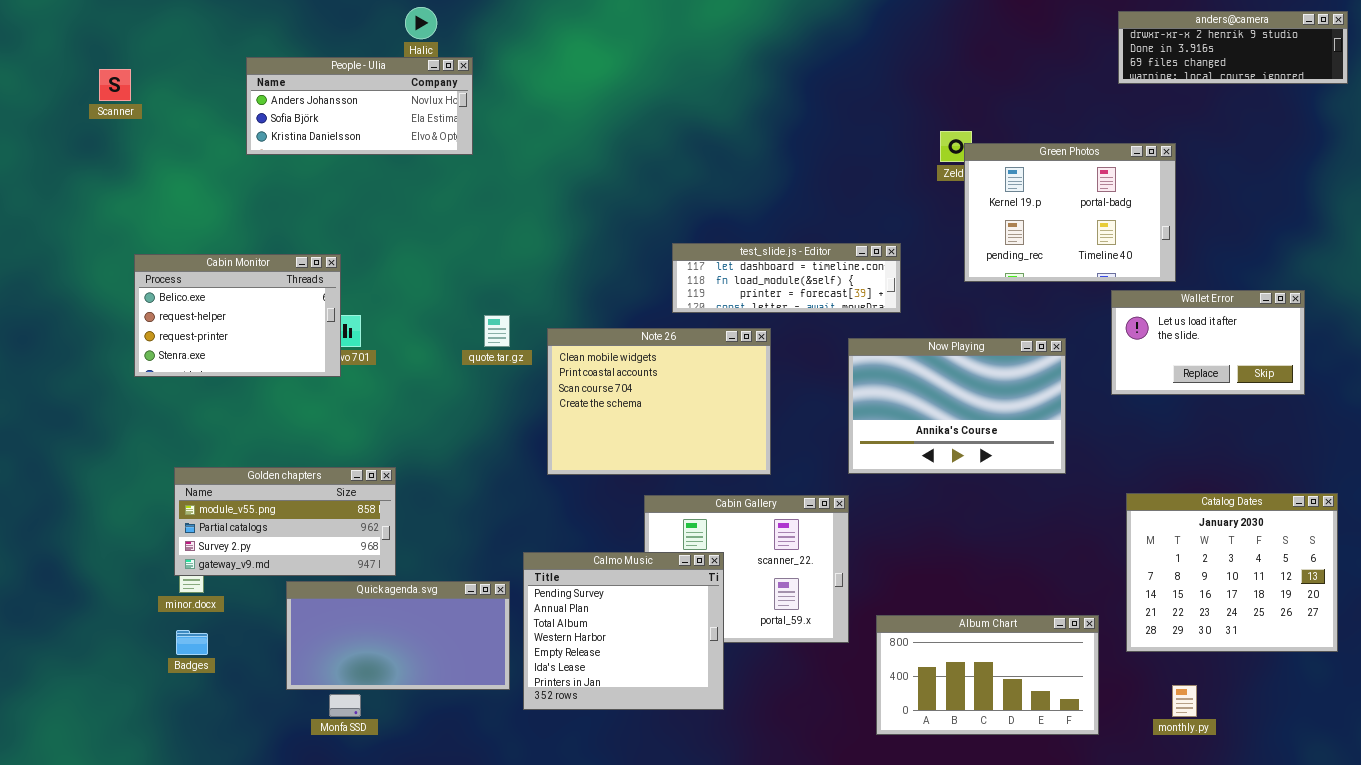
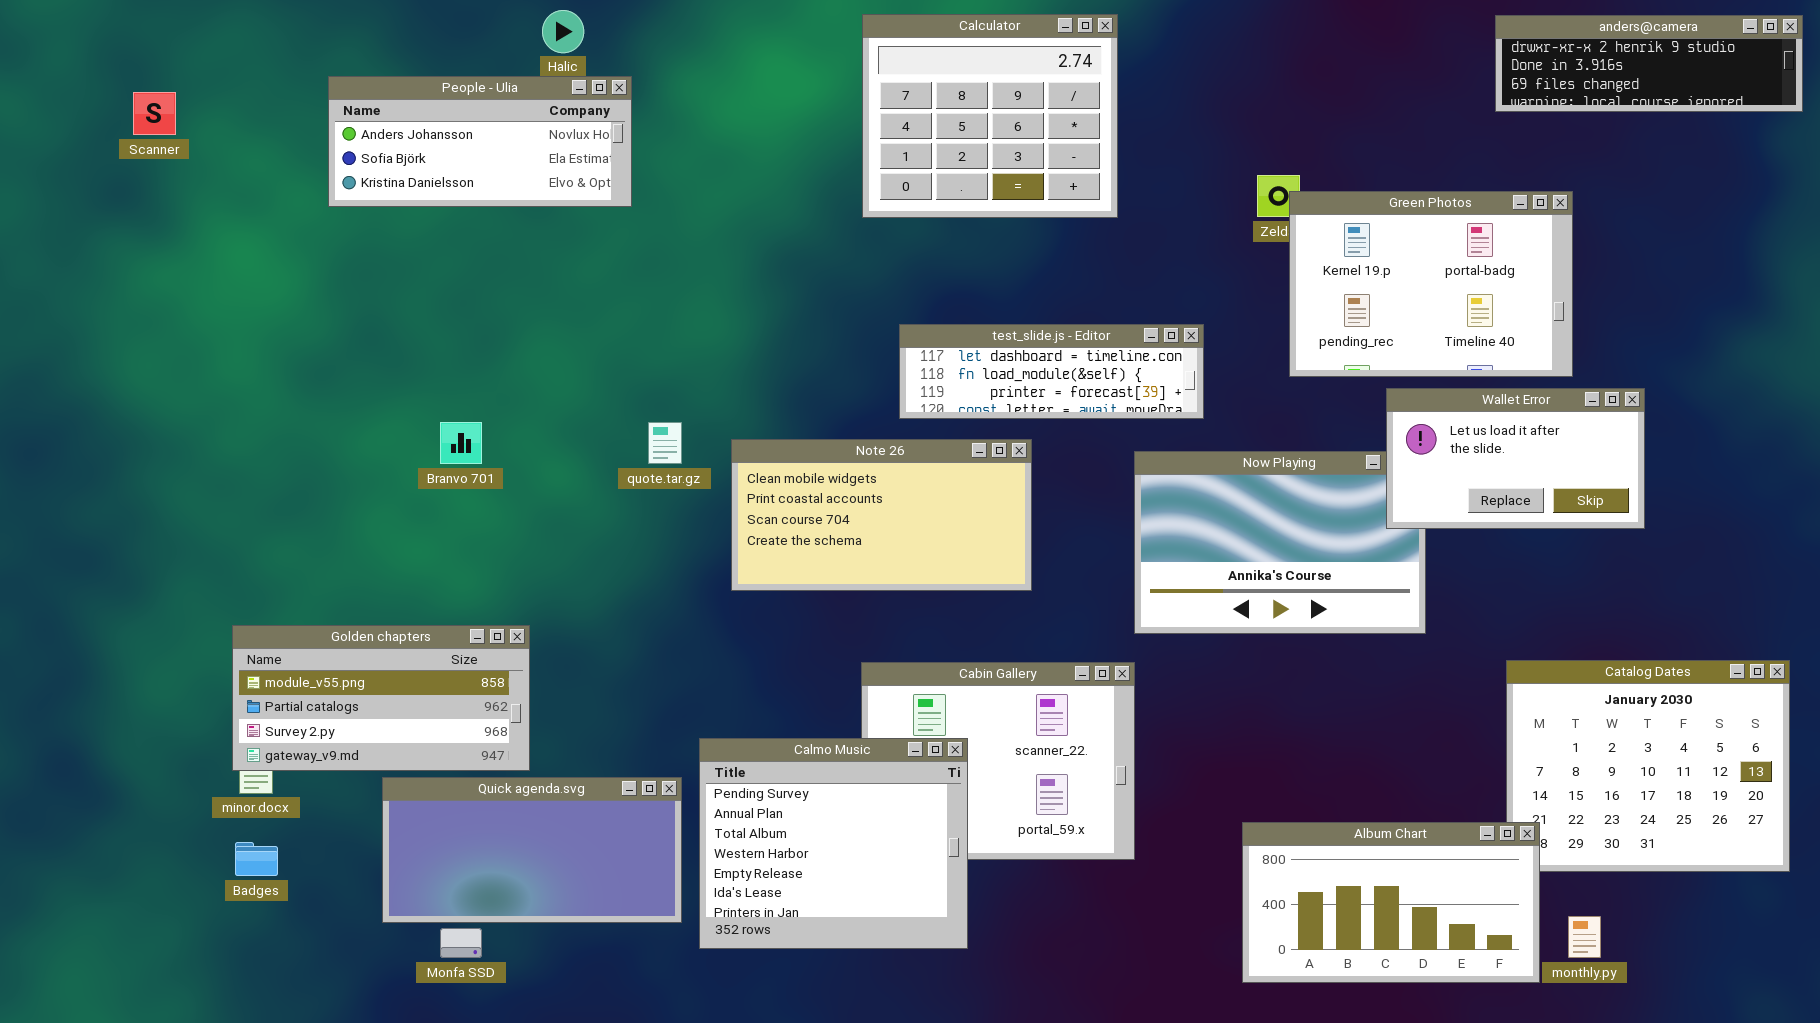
Calculator: none -> [862,14,1118,218], opened
Cabin Monitor: [134,254,341,377] -> none, closed
Wallet Error: [1111,290,1305,395] -> [1386,388,1645,529], moved
Note 26: [547,328,771,475] -> [731,439,1032,591], resized
Album Chart: [876,615,1099,735] -> [1242,822,1540,983], moved

